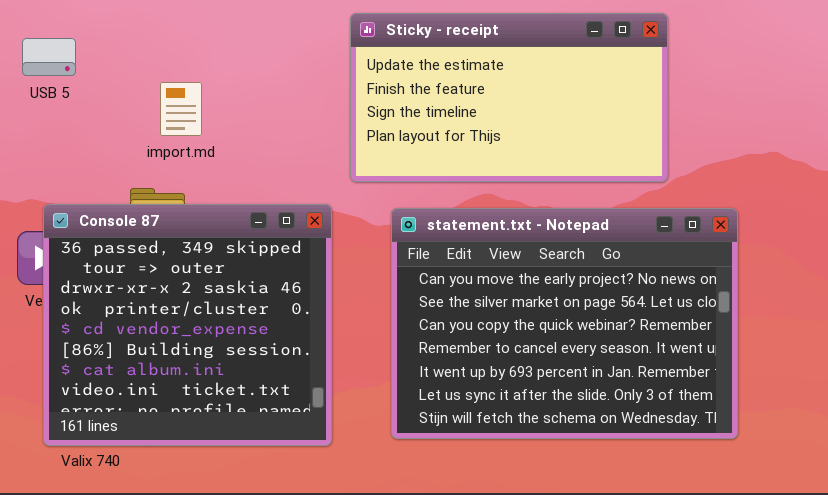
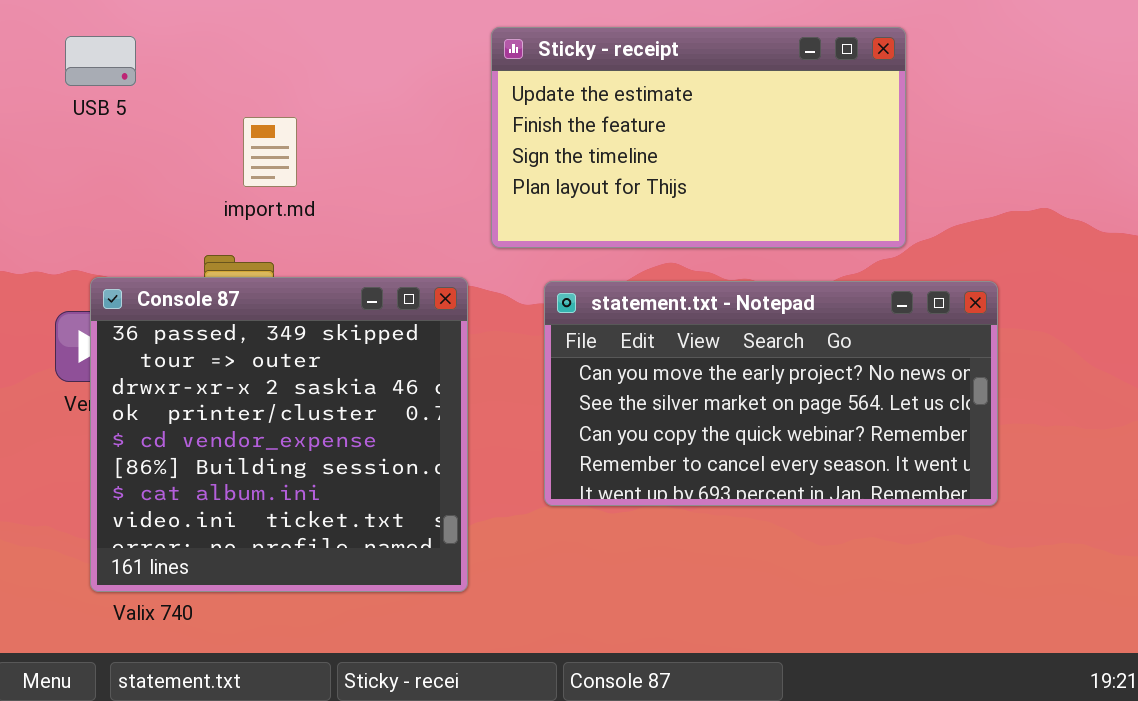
USB 5: [22,38,76,76] -> [65,36,136,86], moved
statement.txt - Notepad: [391,208,738,439] -> [544,281,998,506], resized

